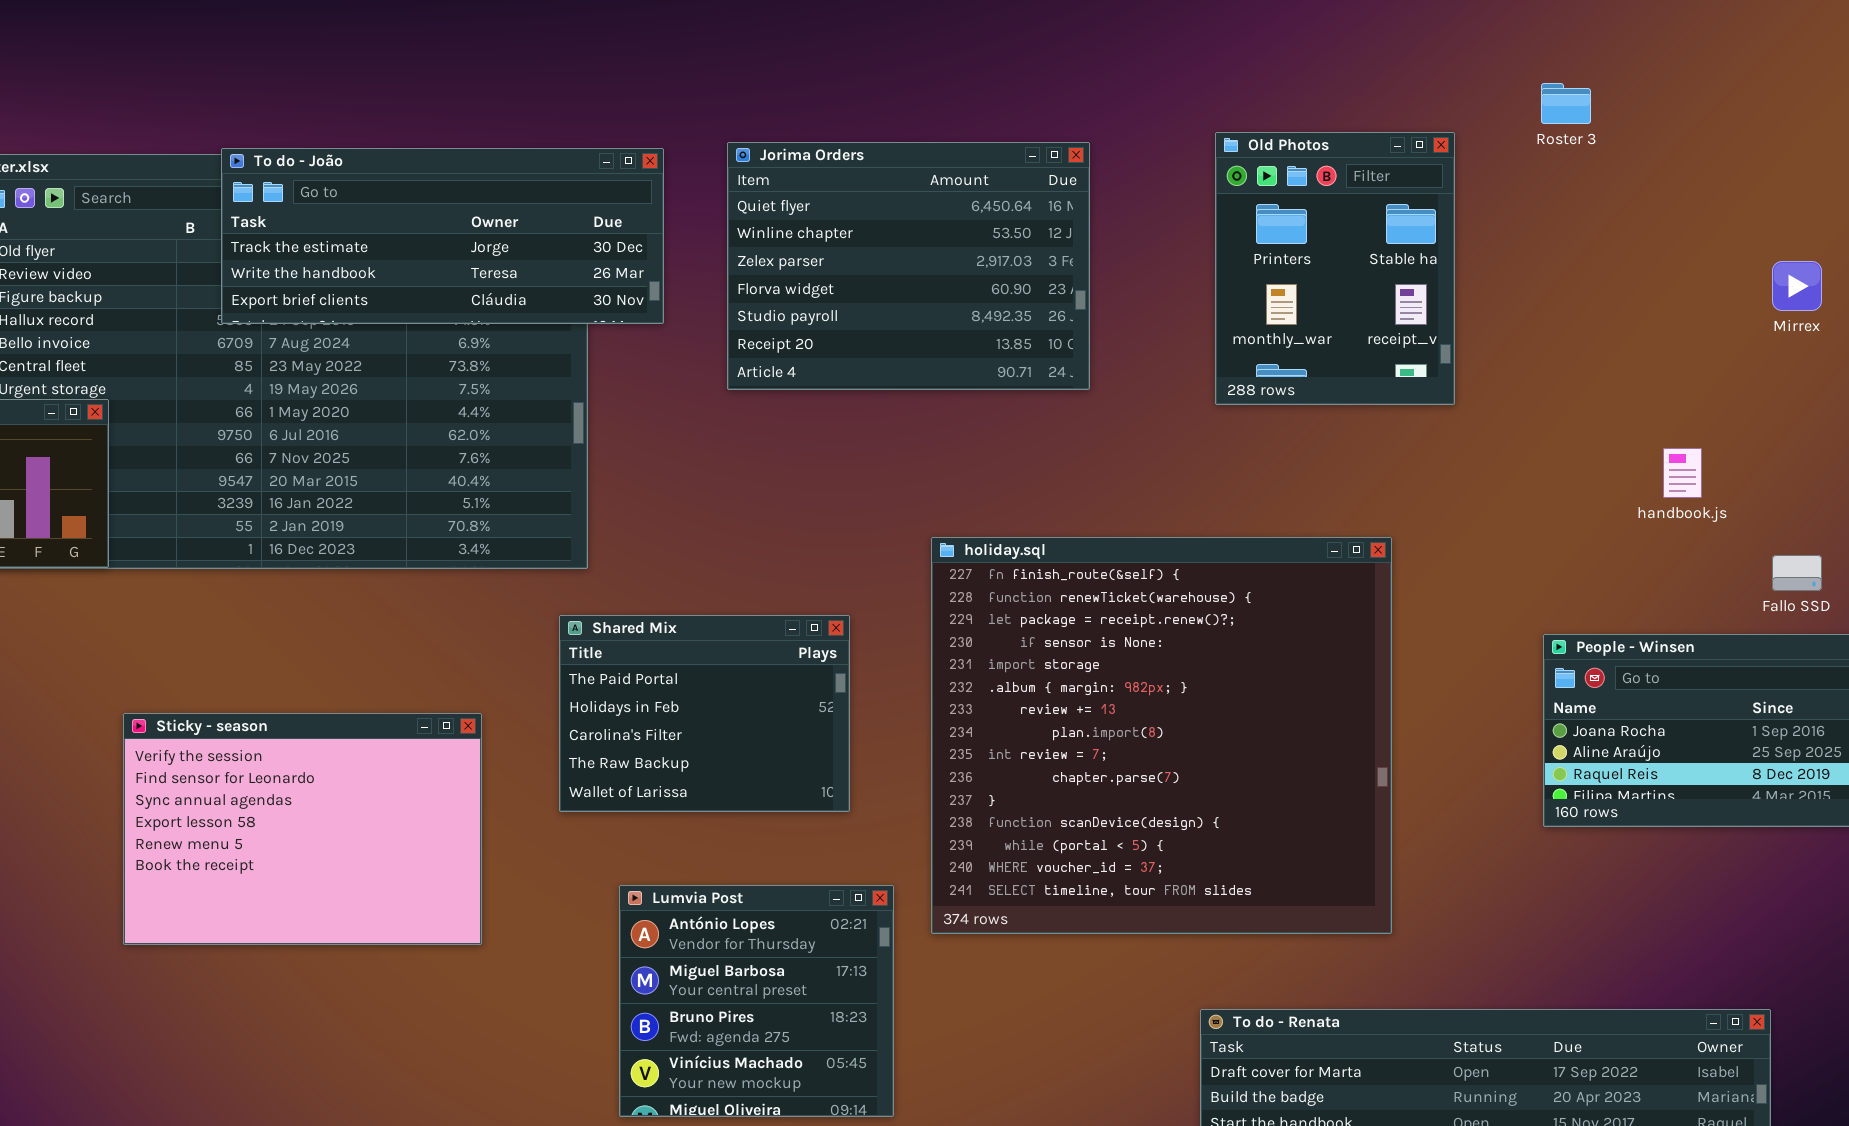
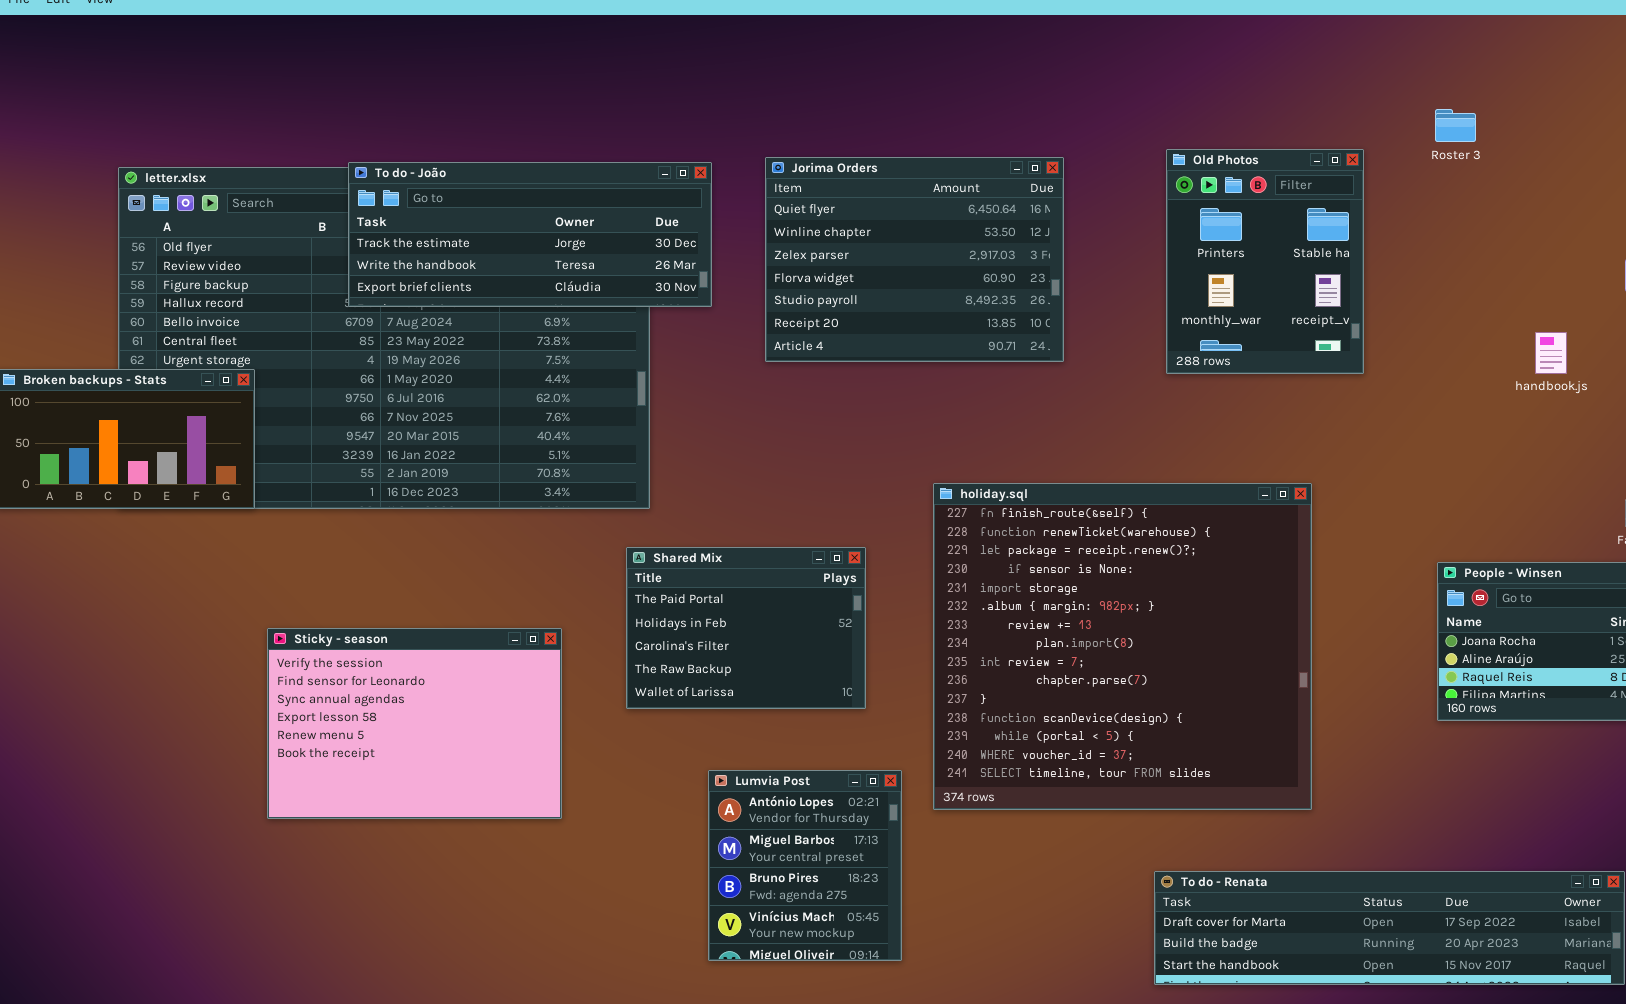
handbook.js: [1663,448,1702,498] -> [1535,332,1567,374], moved
Lumvia Post: [619,885,894,1117] -> [708,770,902,961], resized

